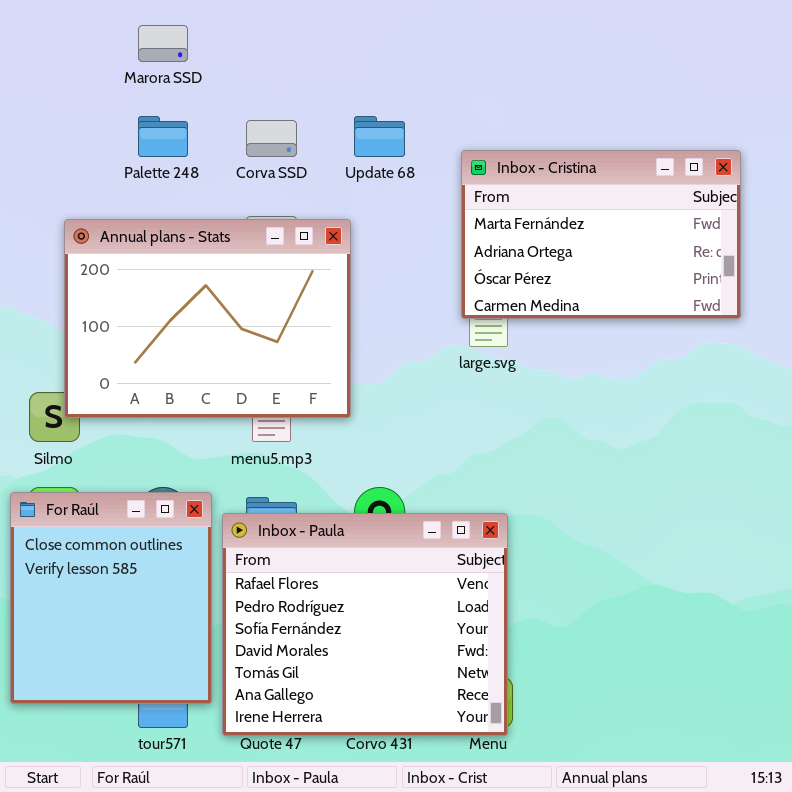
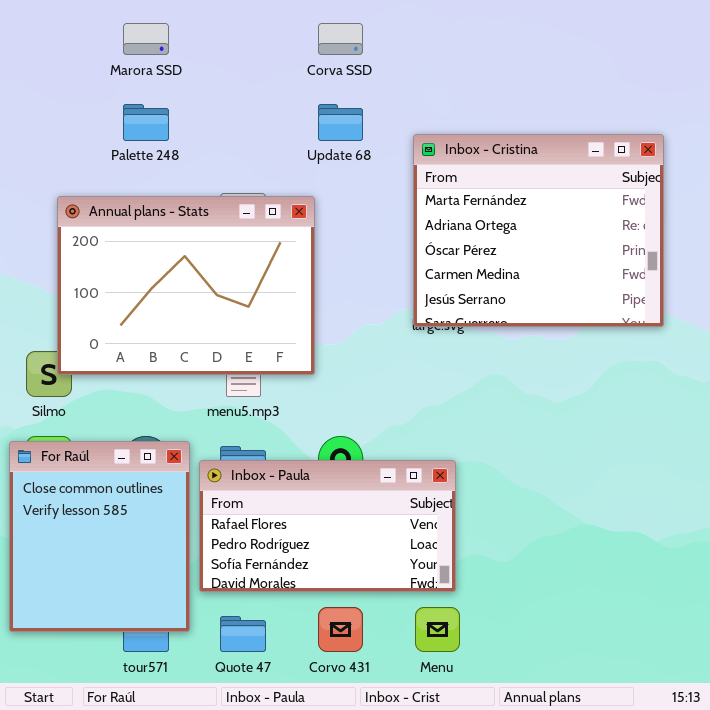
Corva SSD: [246,120,297,157] -> [318,23,363,55], moved
Inbox - Cristina: [461,150,741,319] -> [413,134,664,327], resized
Inbox - Paula: [222,513,508,736] -> [199,460,456,592], resized

